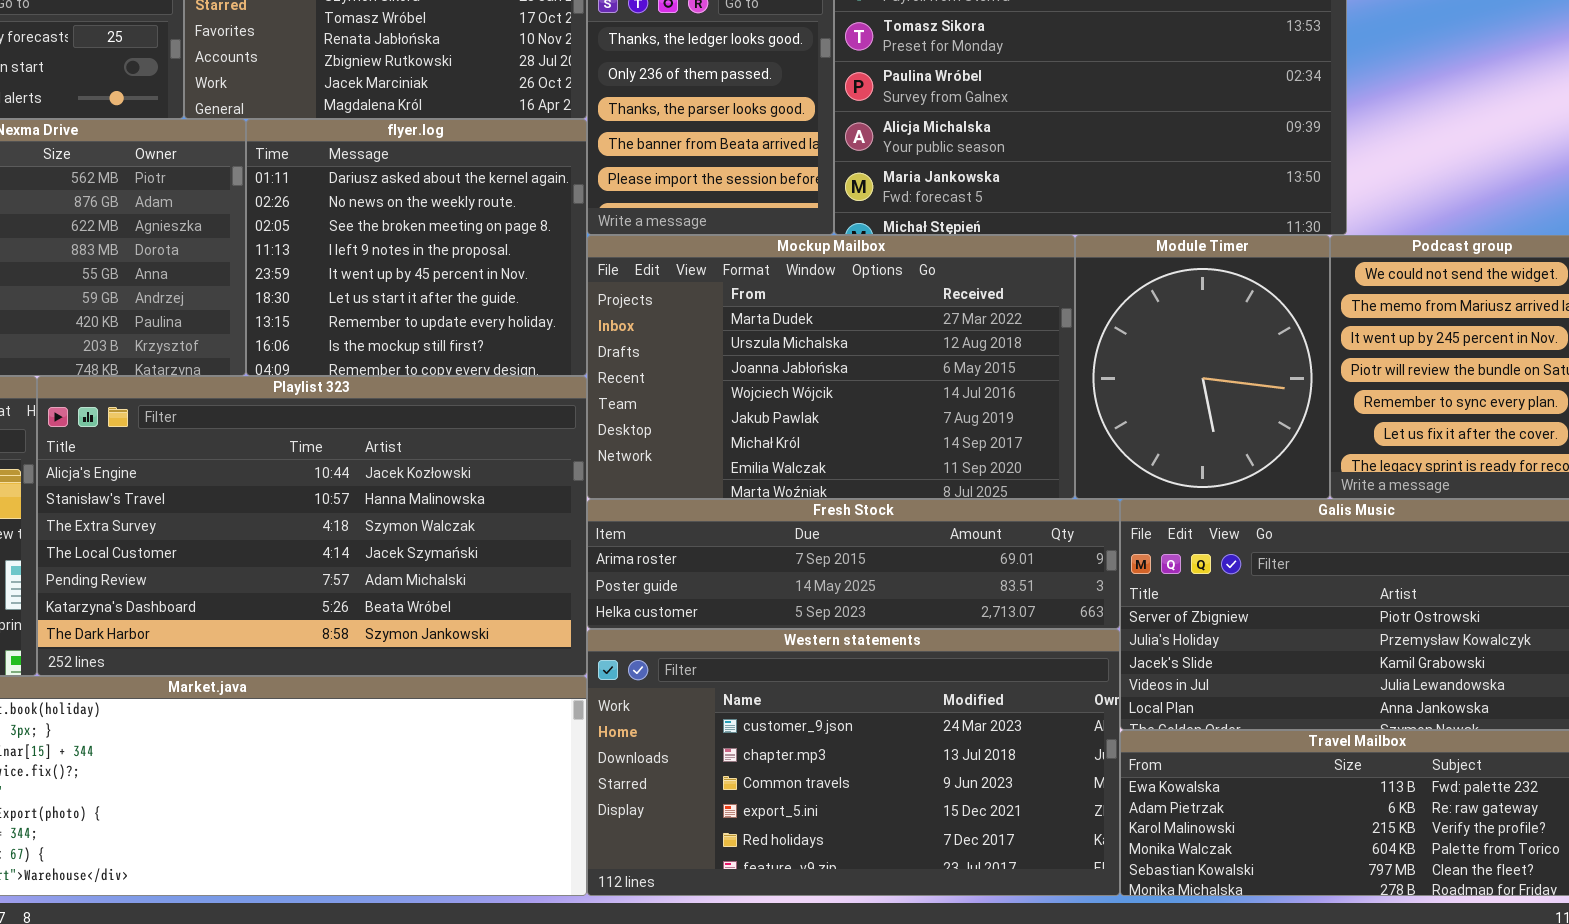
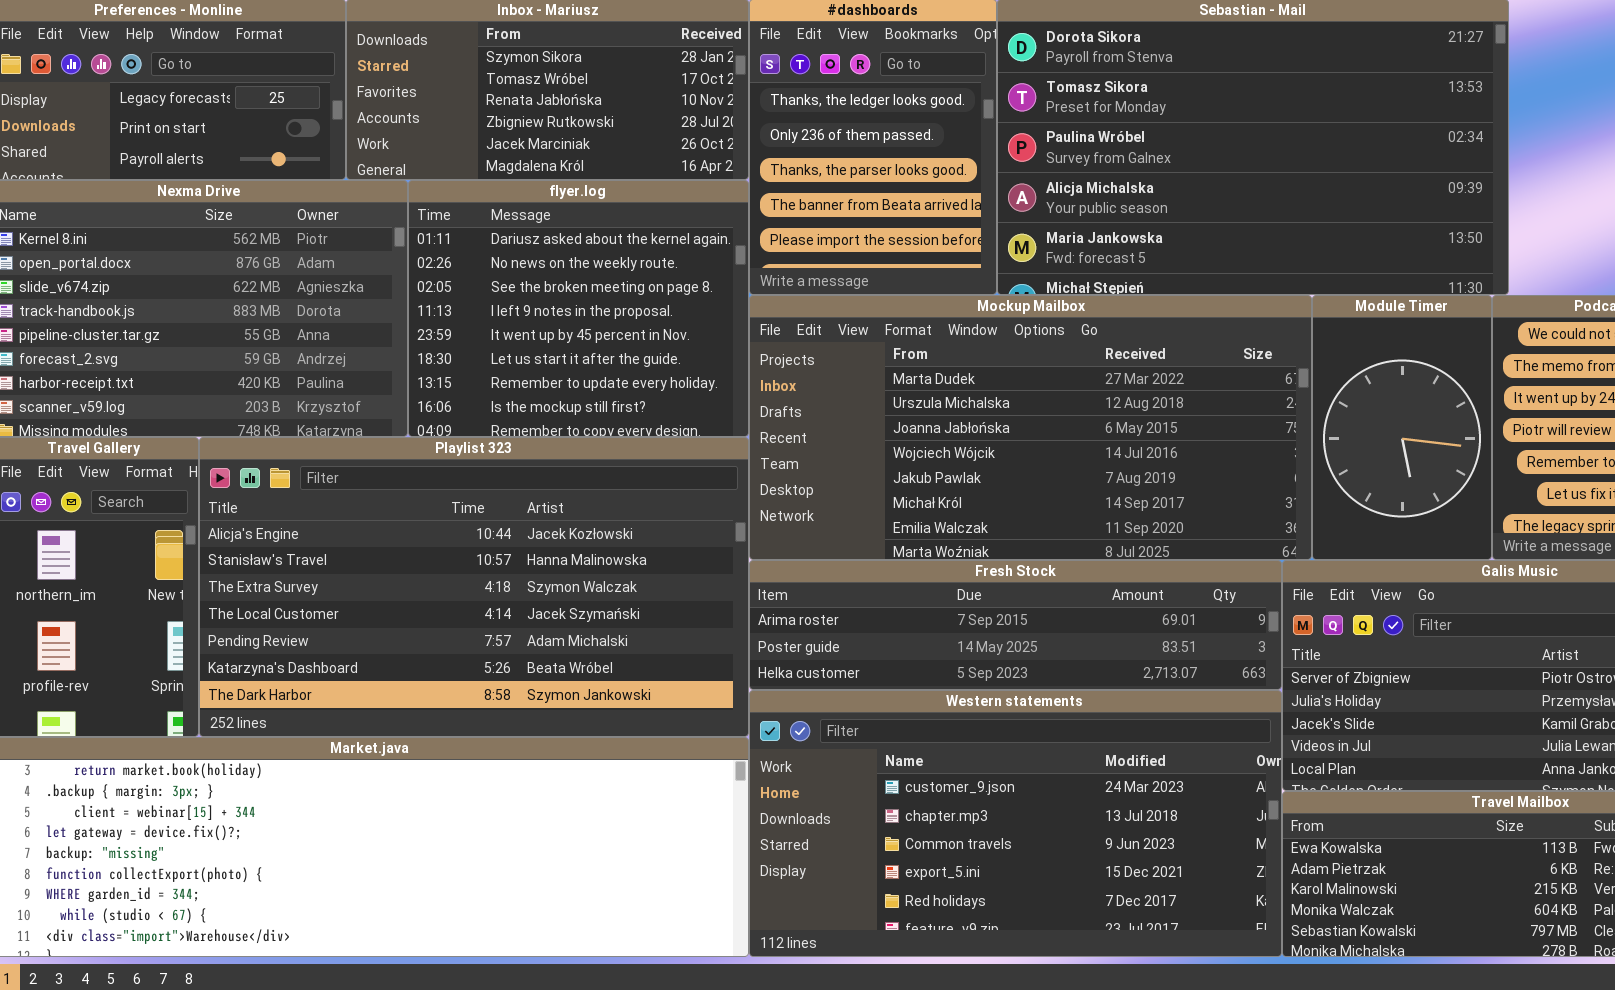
Mockup Mailbox: [587,235,1075,499] -> [749,295,1312,560], resized
Module Timer: [1075,235,1330,499] -> [1312,295,1492,560], resized

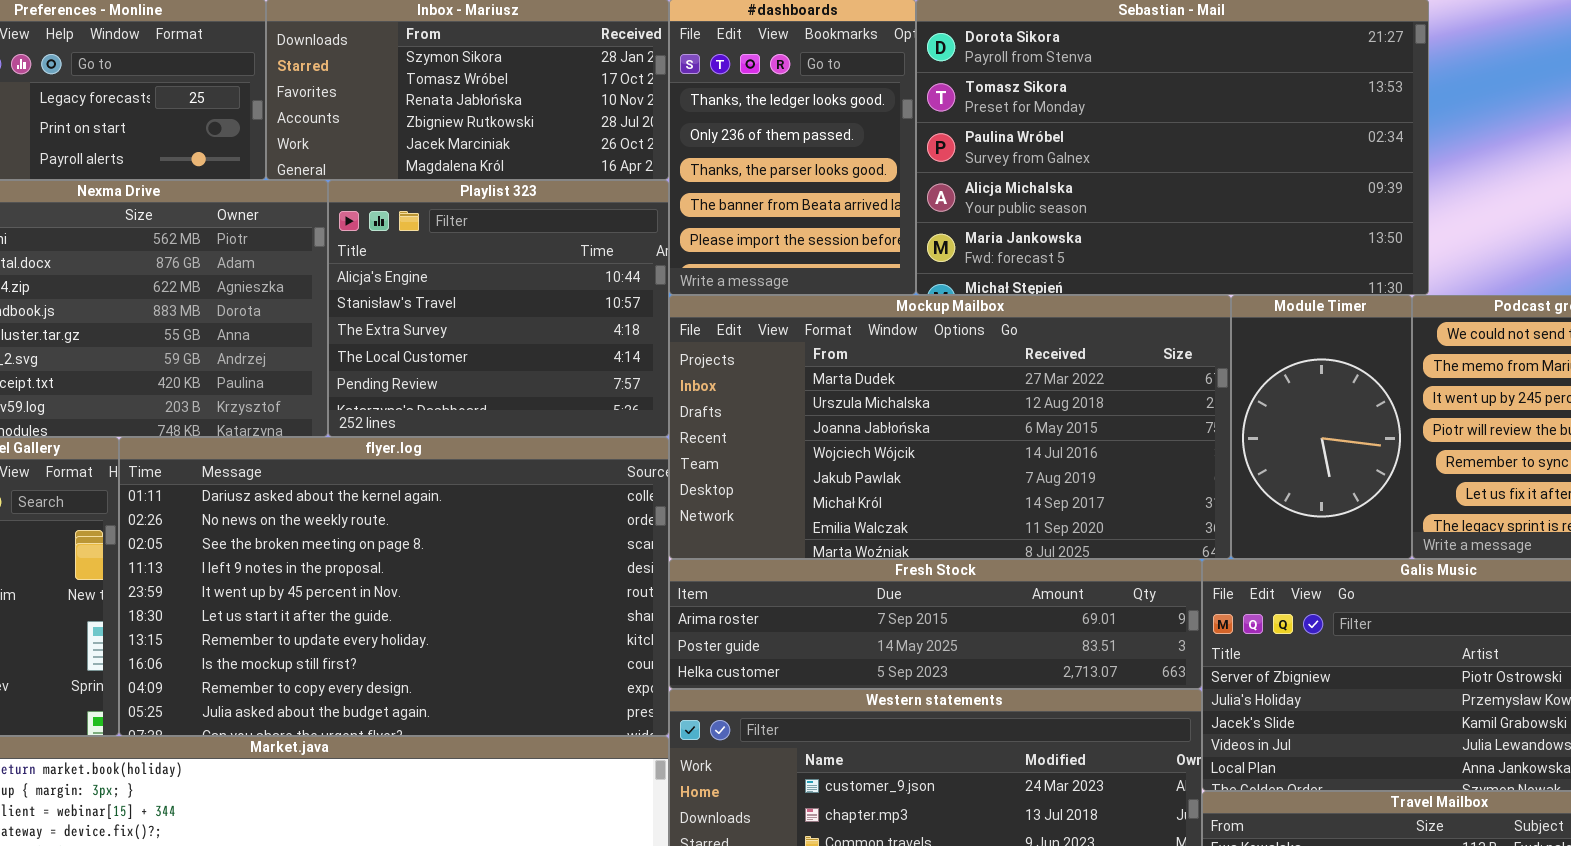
flyer.log: [408,180,749,437] -> [119,437,669,736], moved, resized
Playlist 323: [199,437,749,737] -> [328,180,669,437], moved, resized

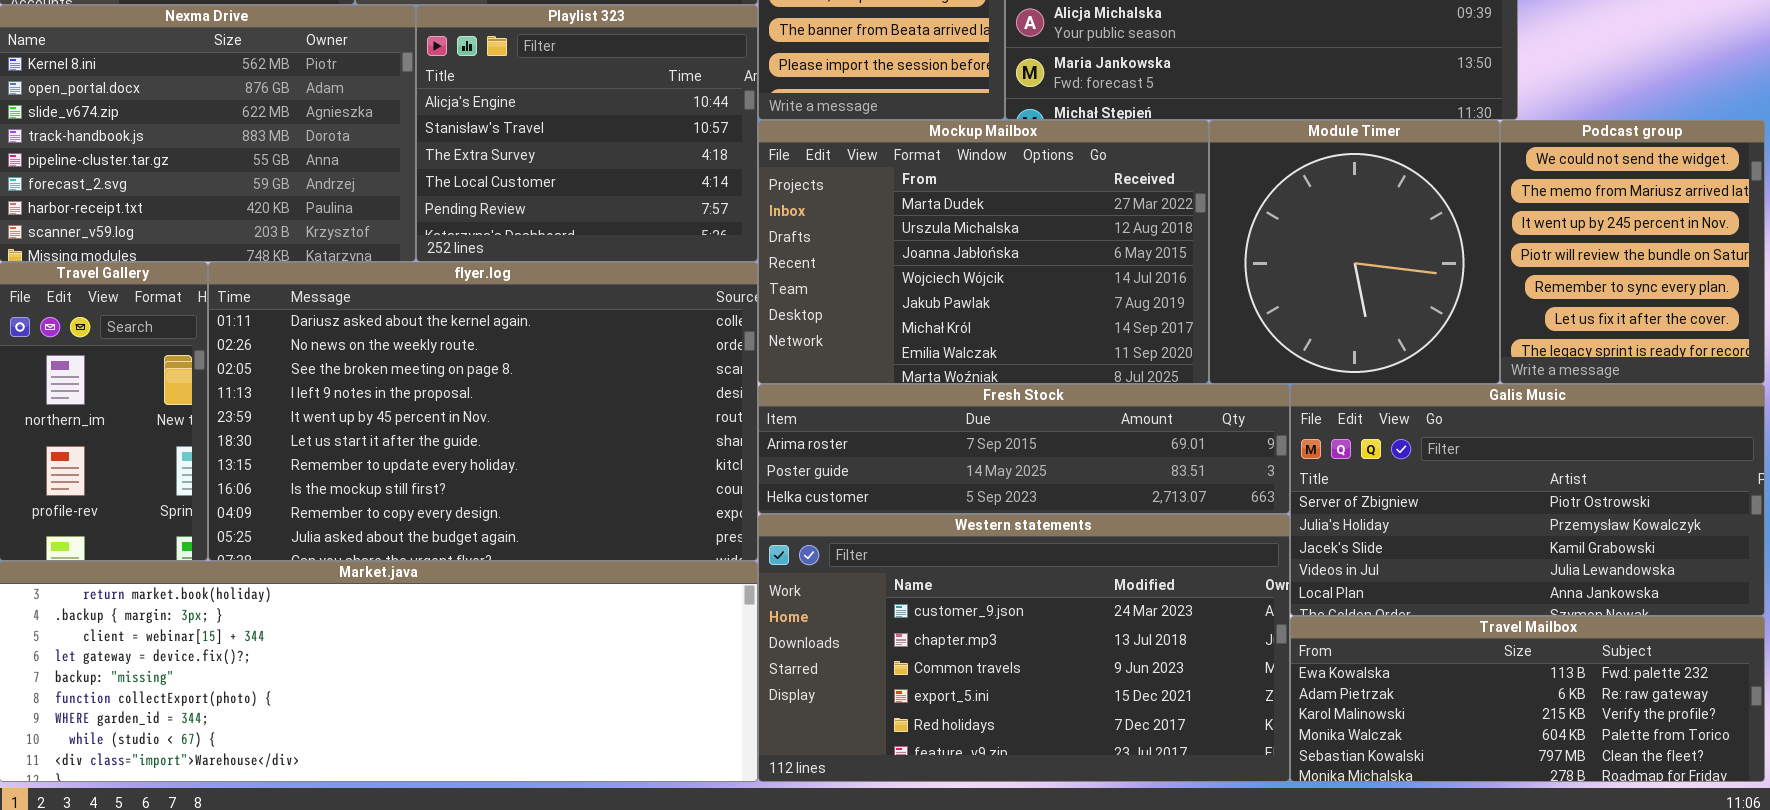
Mockup Mailbox: [669,295,1231,559] -> [758,120,1209,384], resized
Module Timer: [1231,295,1412,559] -> [1209,120,1500,384], resized

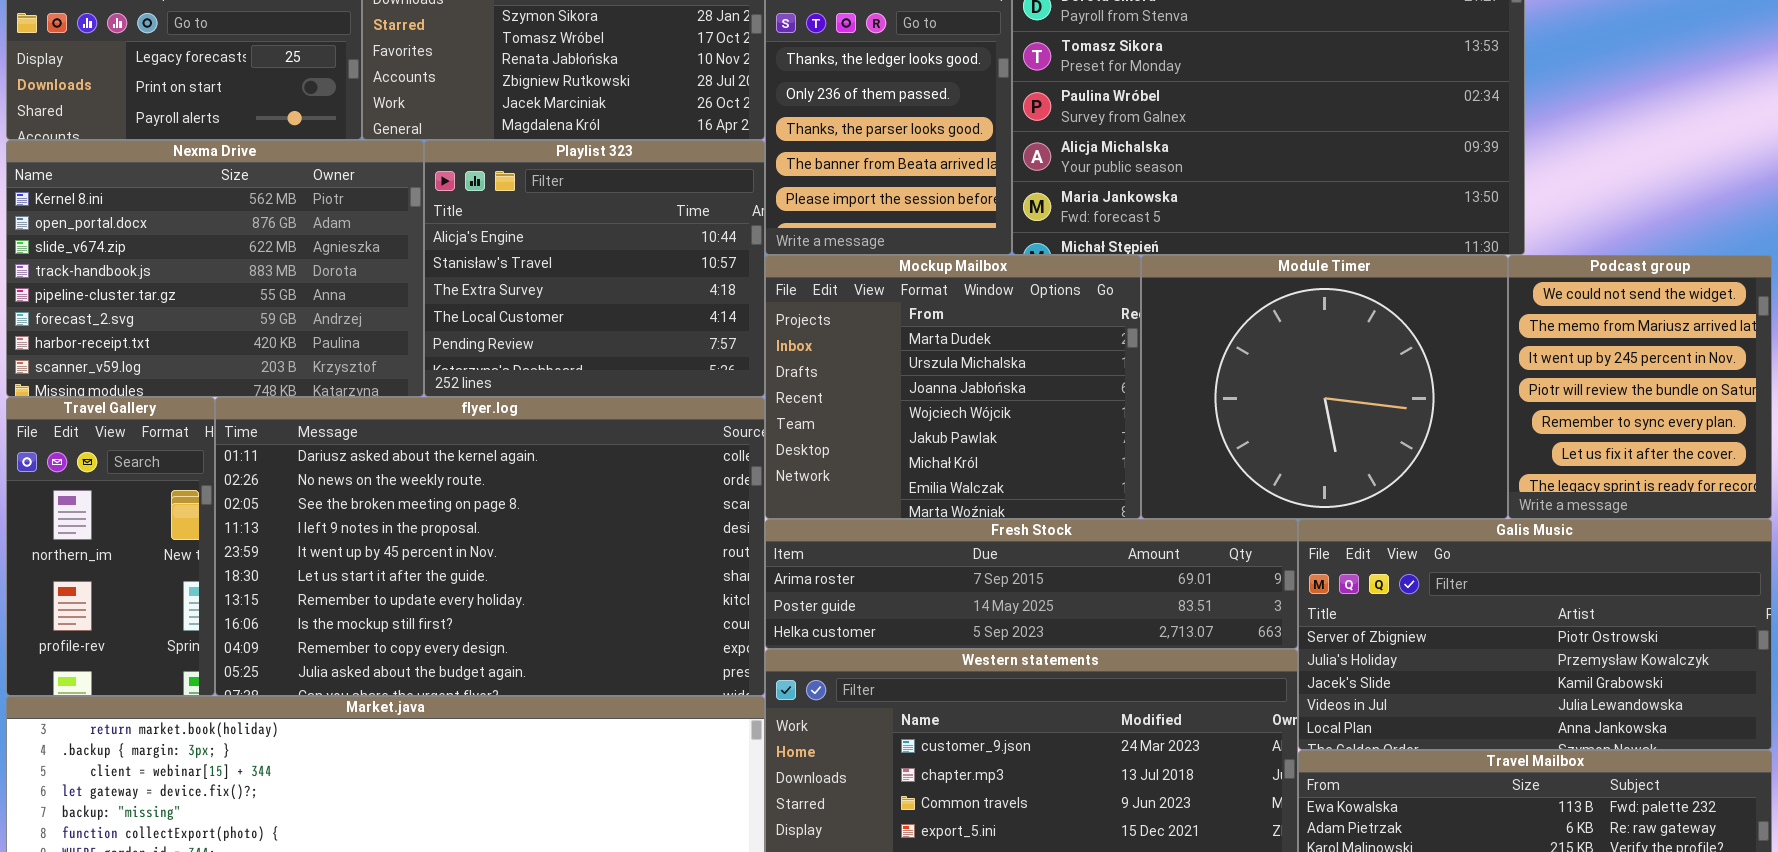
Mockup Mailbox: [758,120,1209,384] -> [765,255,1141,519], resized
Module Timer: [1209,120,1500,384] -> [1141,255,1508,519], resized

